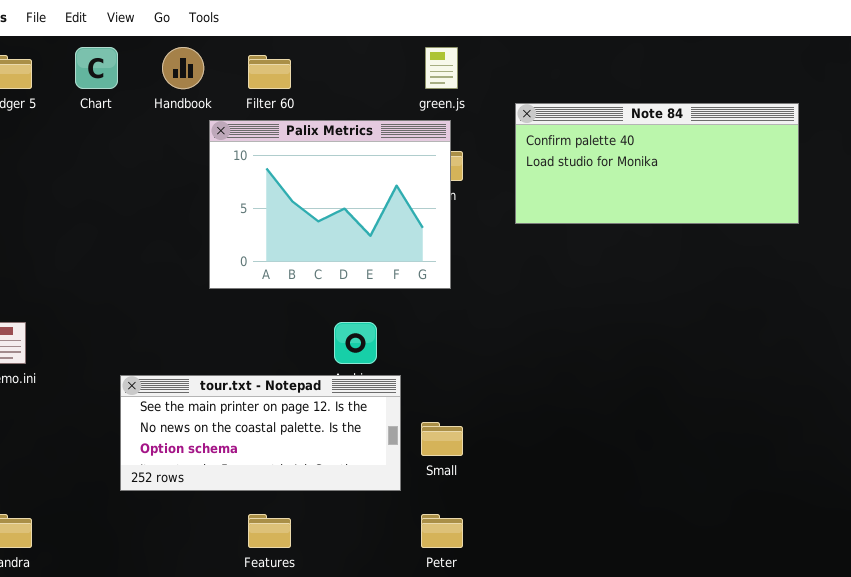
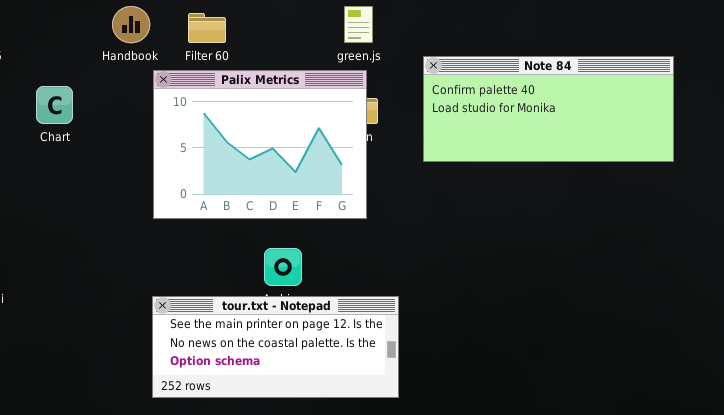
Chart: [75,47,118,89] -> [36,86,73,124], moved
tour.txt - Notepad: [120,375,401,491] -> [152,296,399,398], moved

